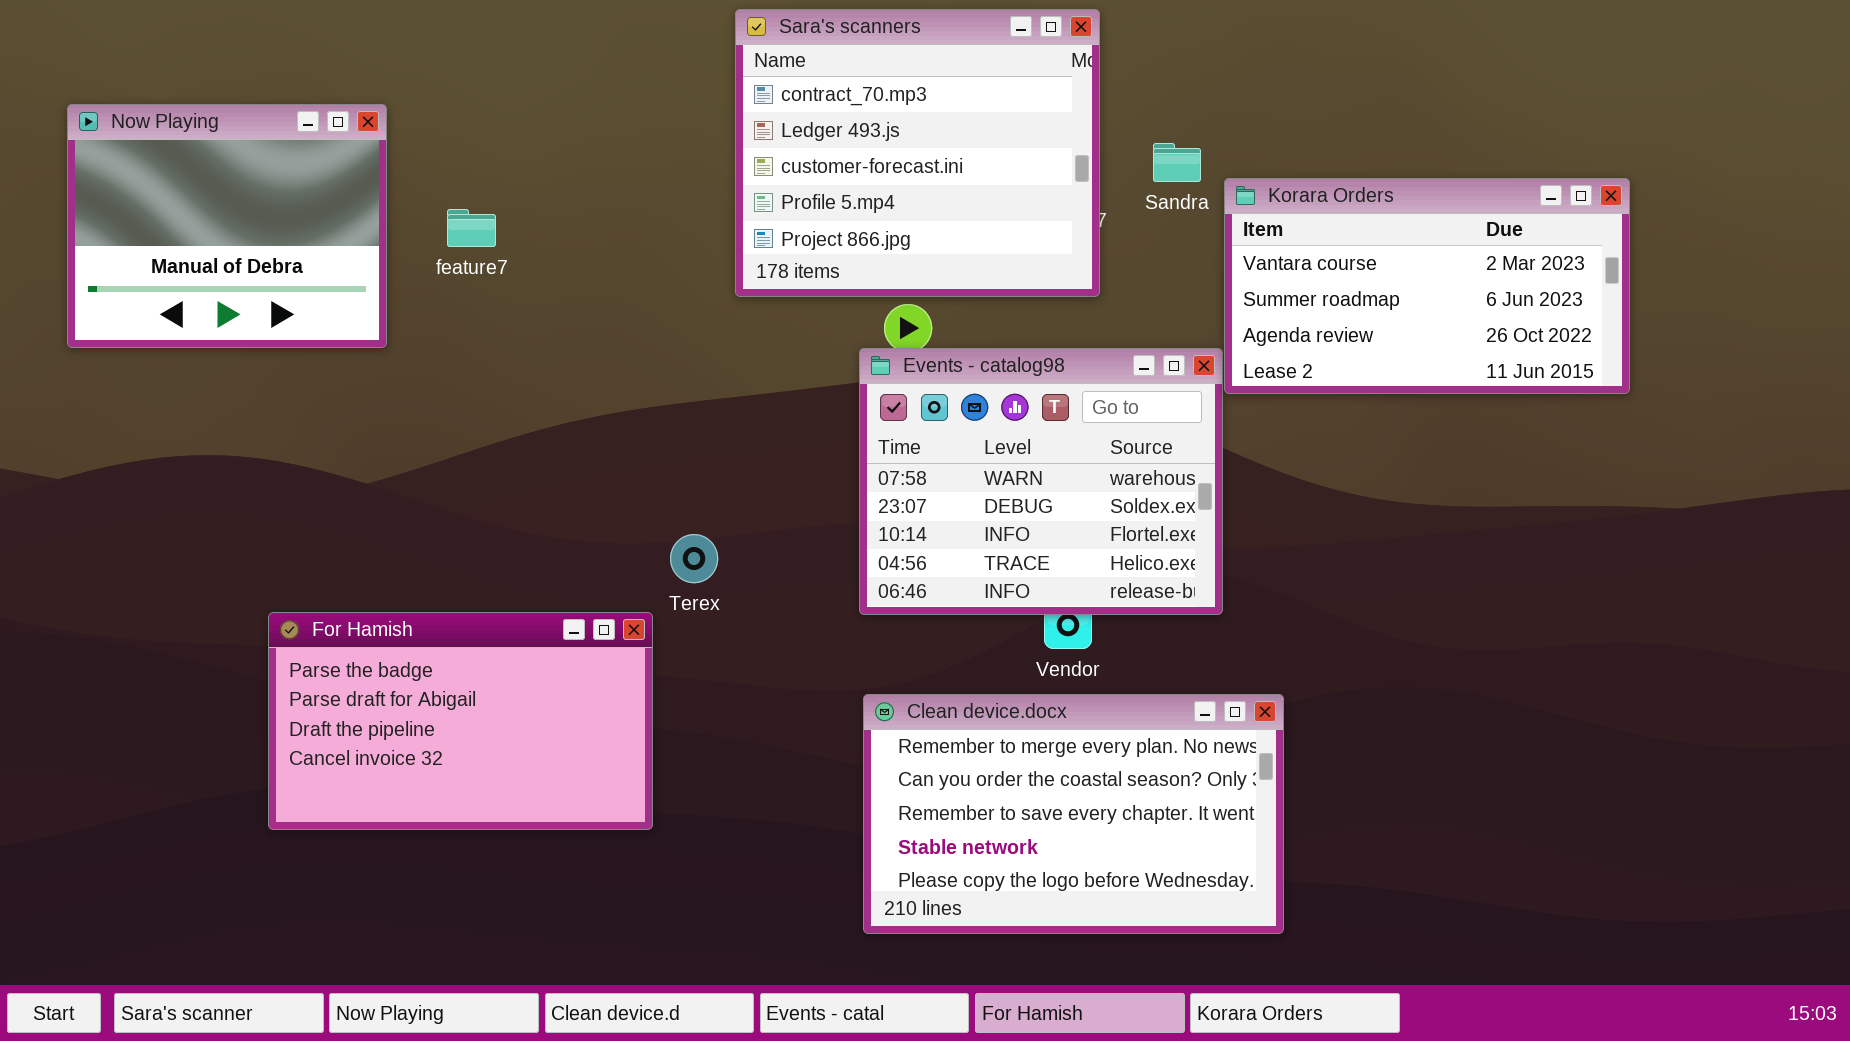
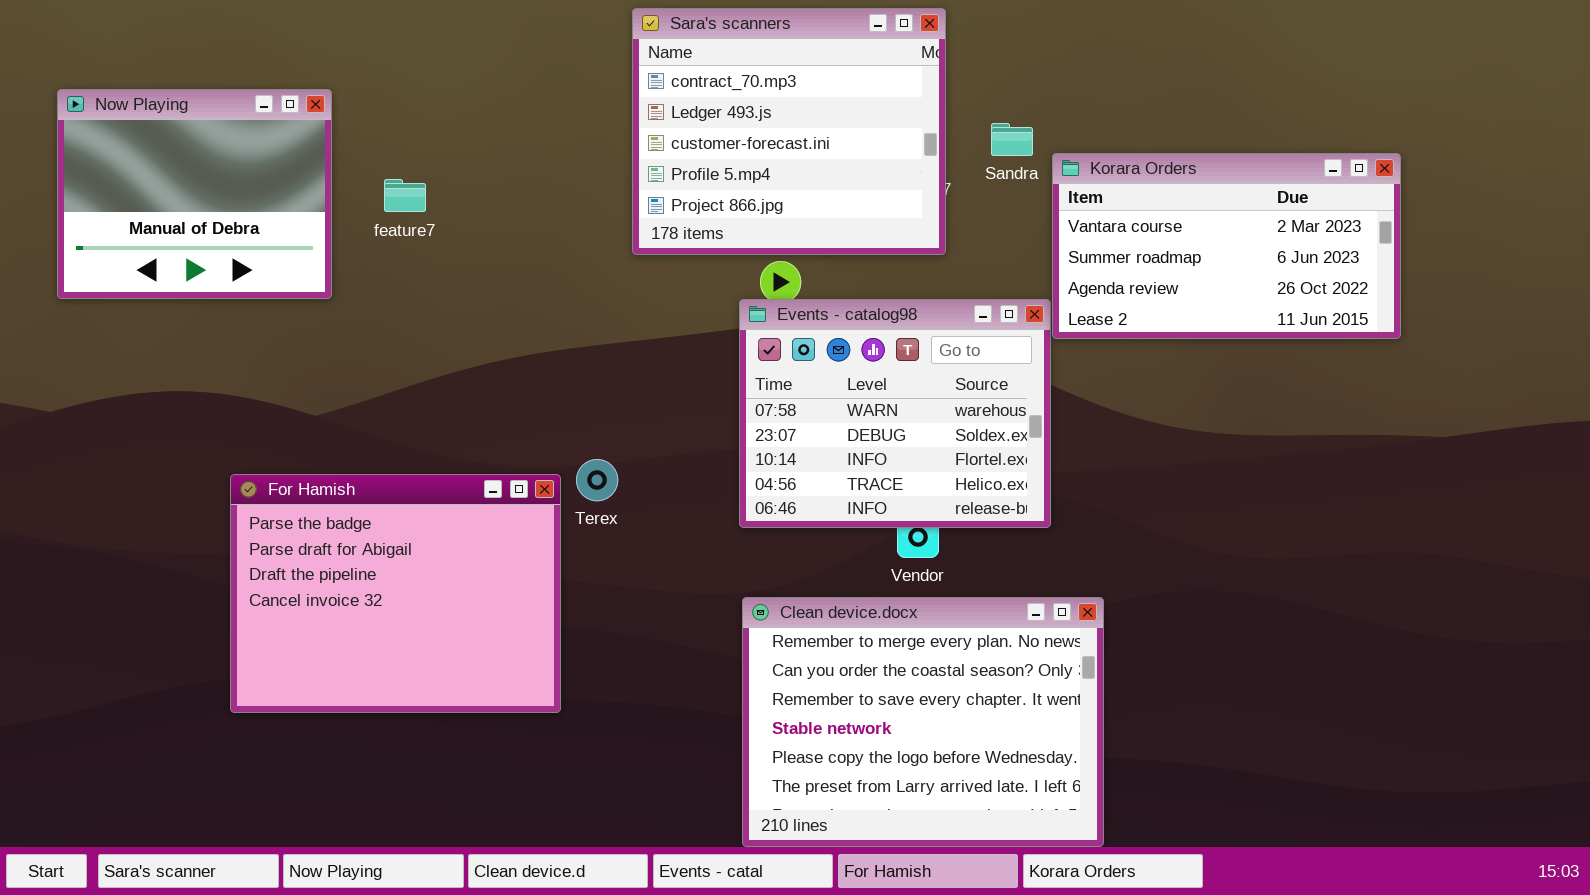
For Hamish: [268,612,653,830] -> [230,474,561,713], resized
Clean device.docx: [863,694,1284,934] -> [742,597,1104,847], resized

